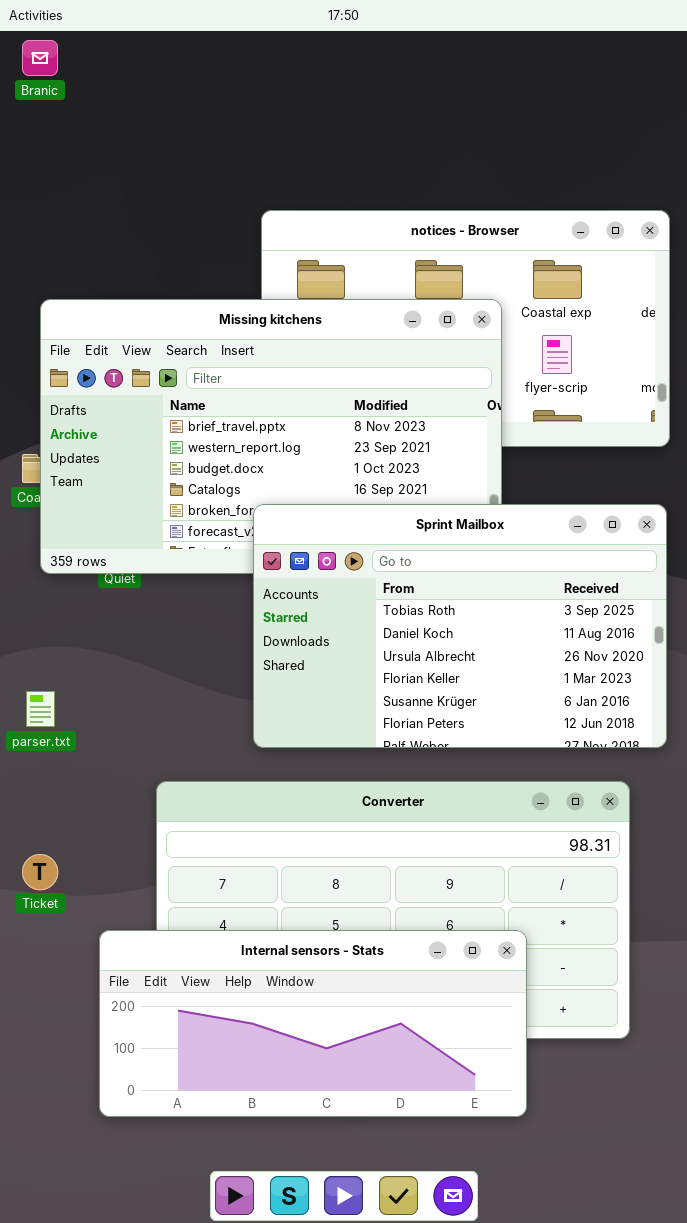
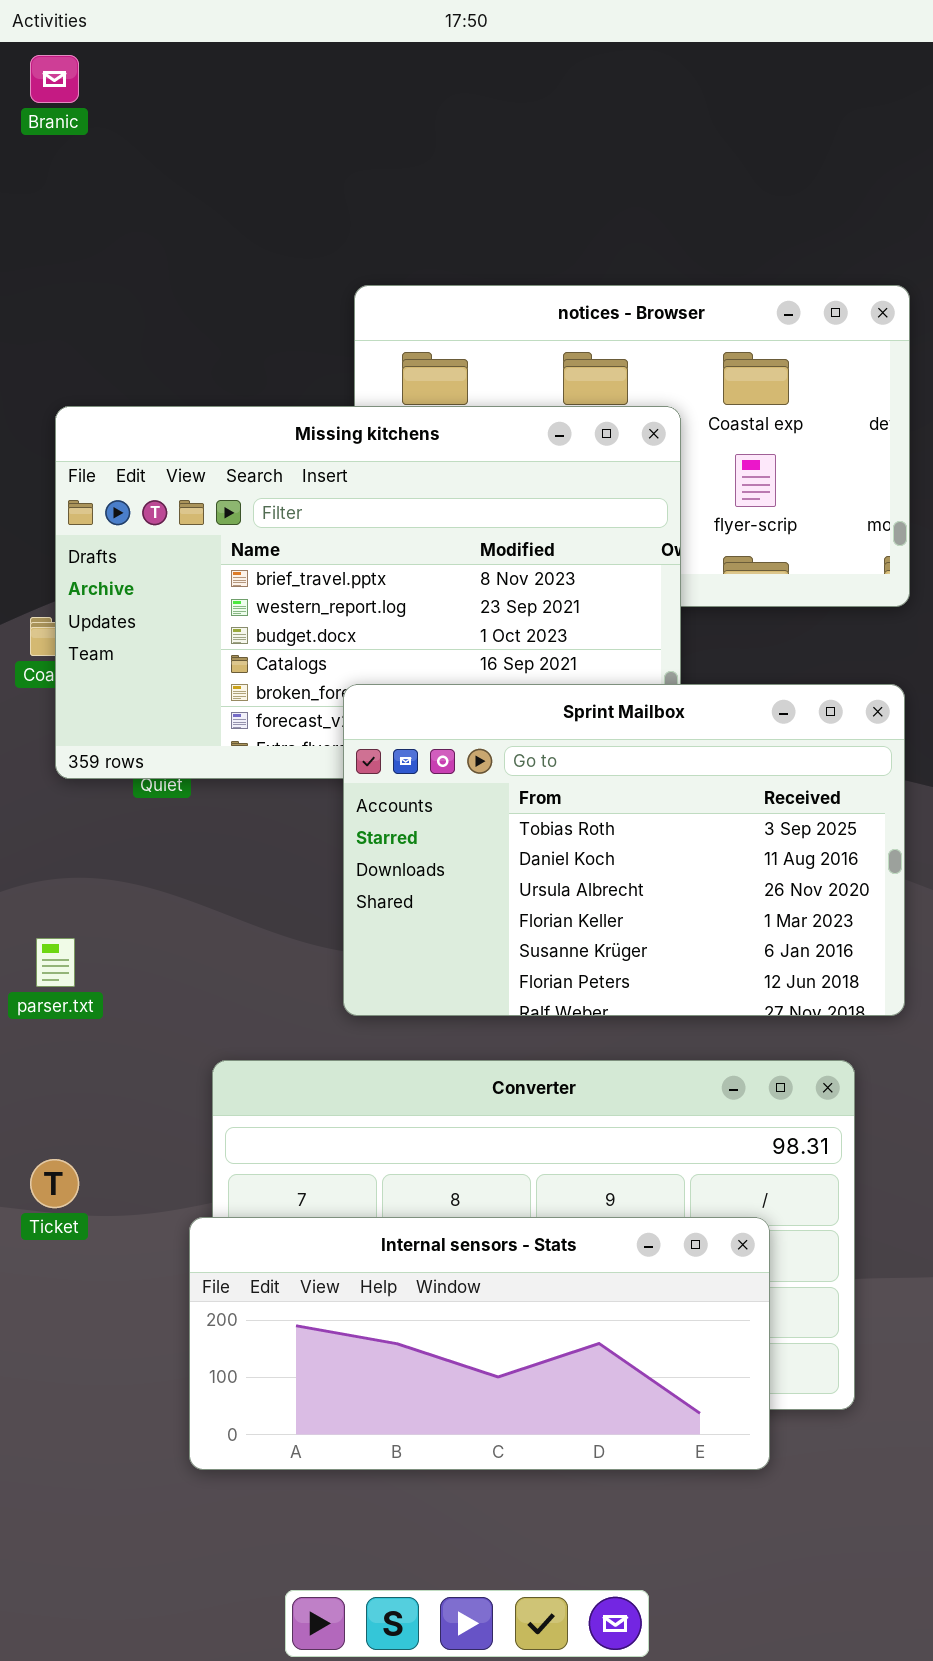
Internal sensors - Stats: [99,930,527,1117] -> [189,1217,770,1470], moved

